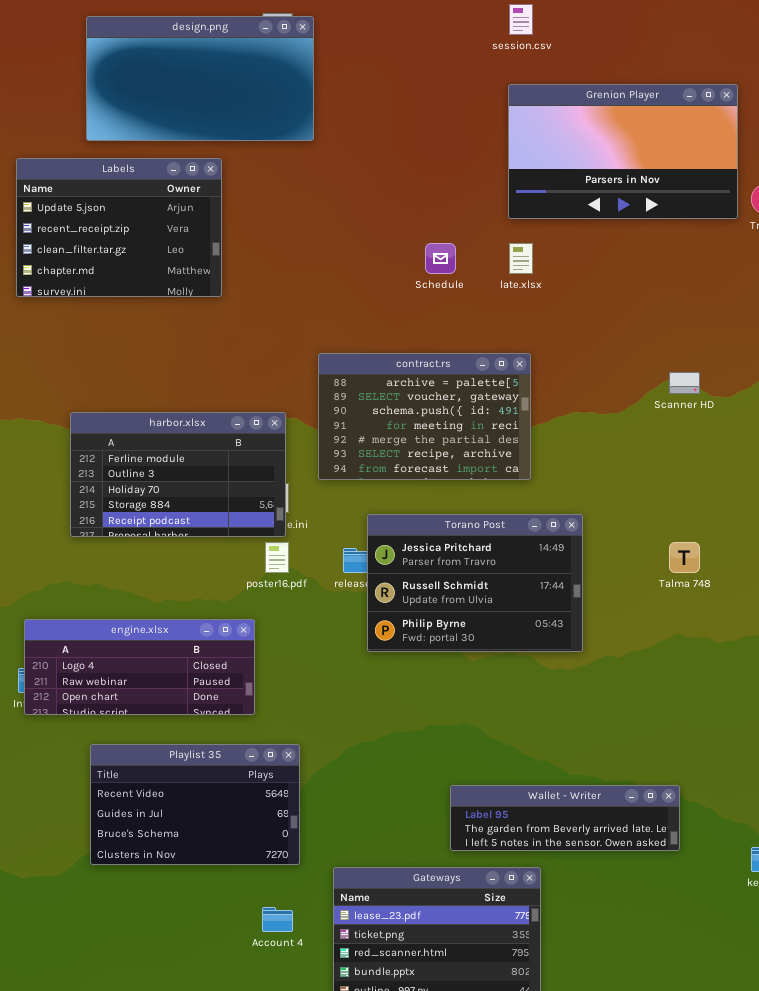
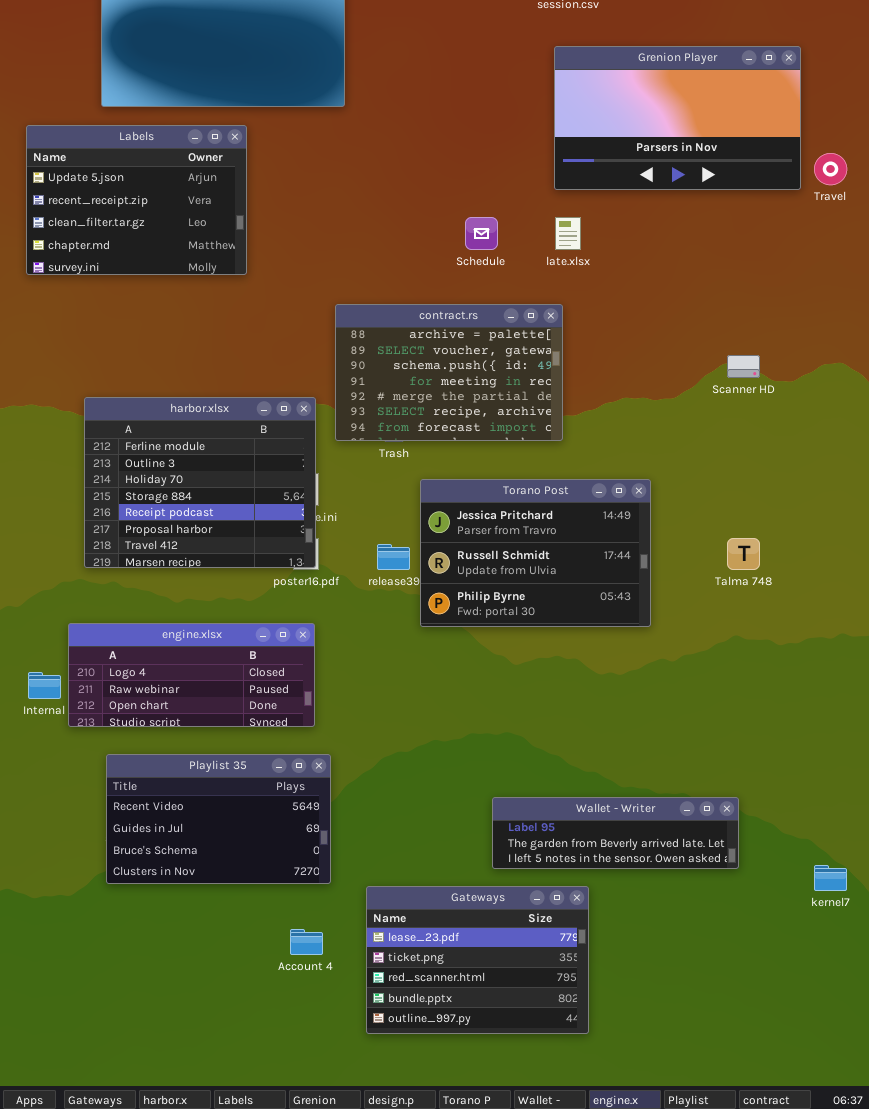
contract.rs: [318,353,531,480] -> [335,304,563,441], moved
harbor.xlsx: [70,412,286,537] -> [84,397,316,568], resized
Torano Post: [367,514,583,652] -> [420,479,651,627], moved
engine.xlsx: [24,619,255,715] -> [68,623,315,727], moved

